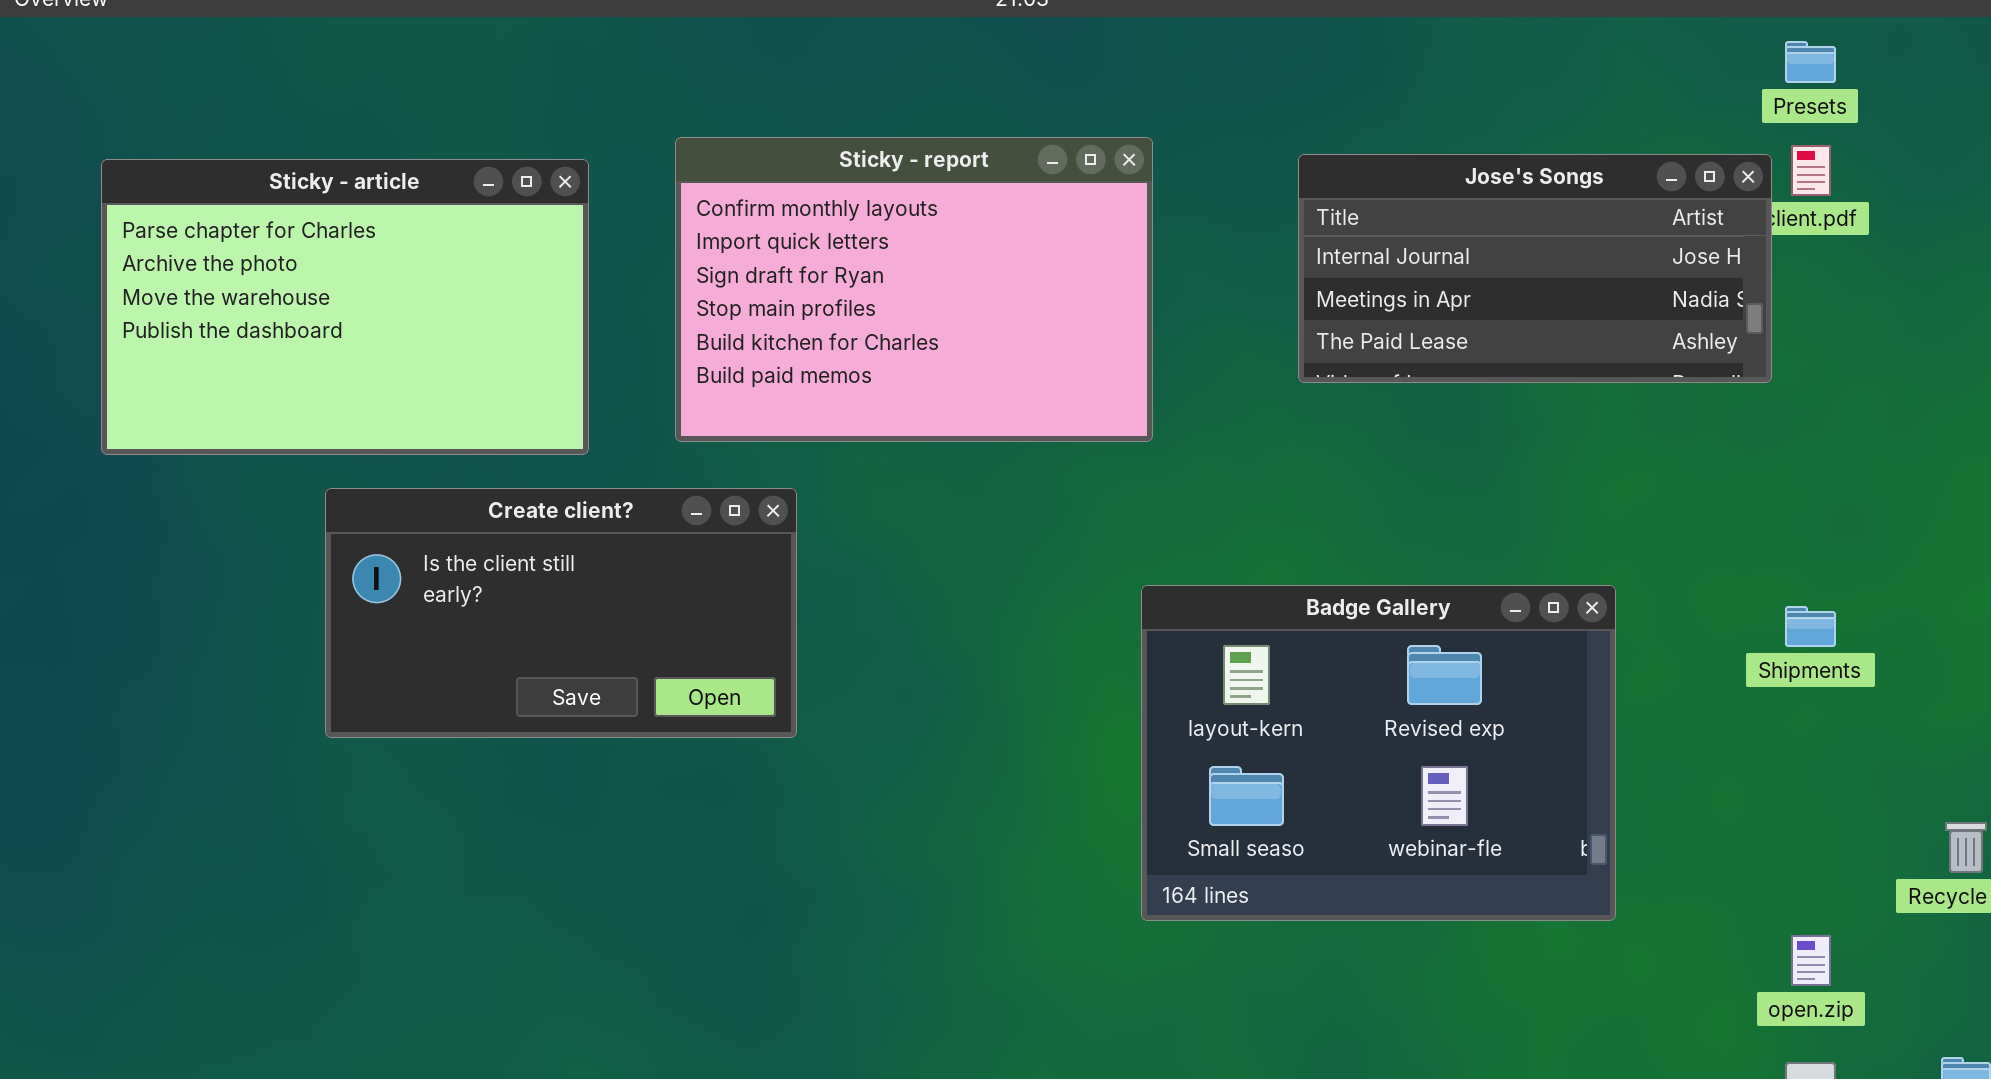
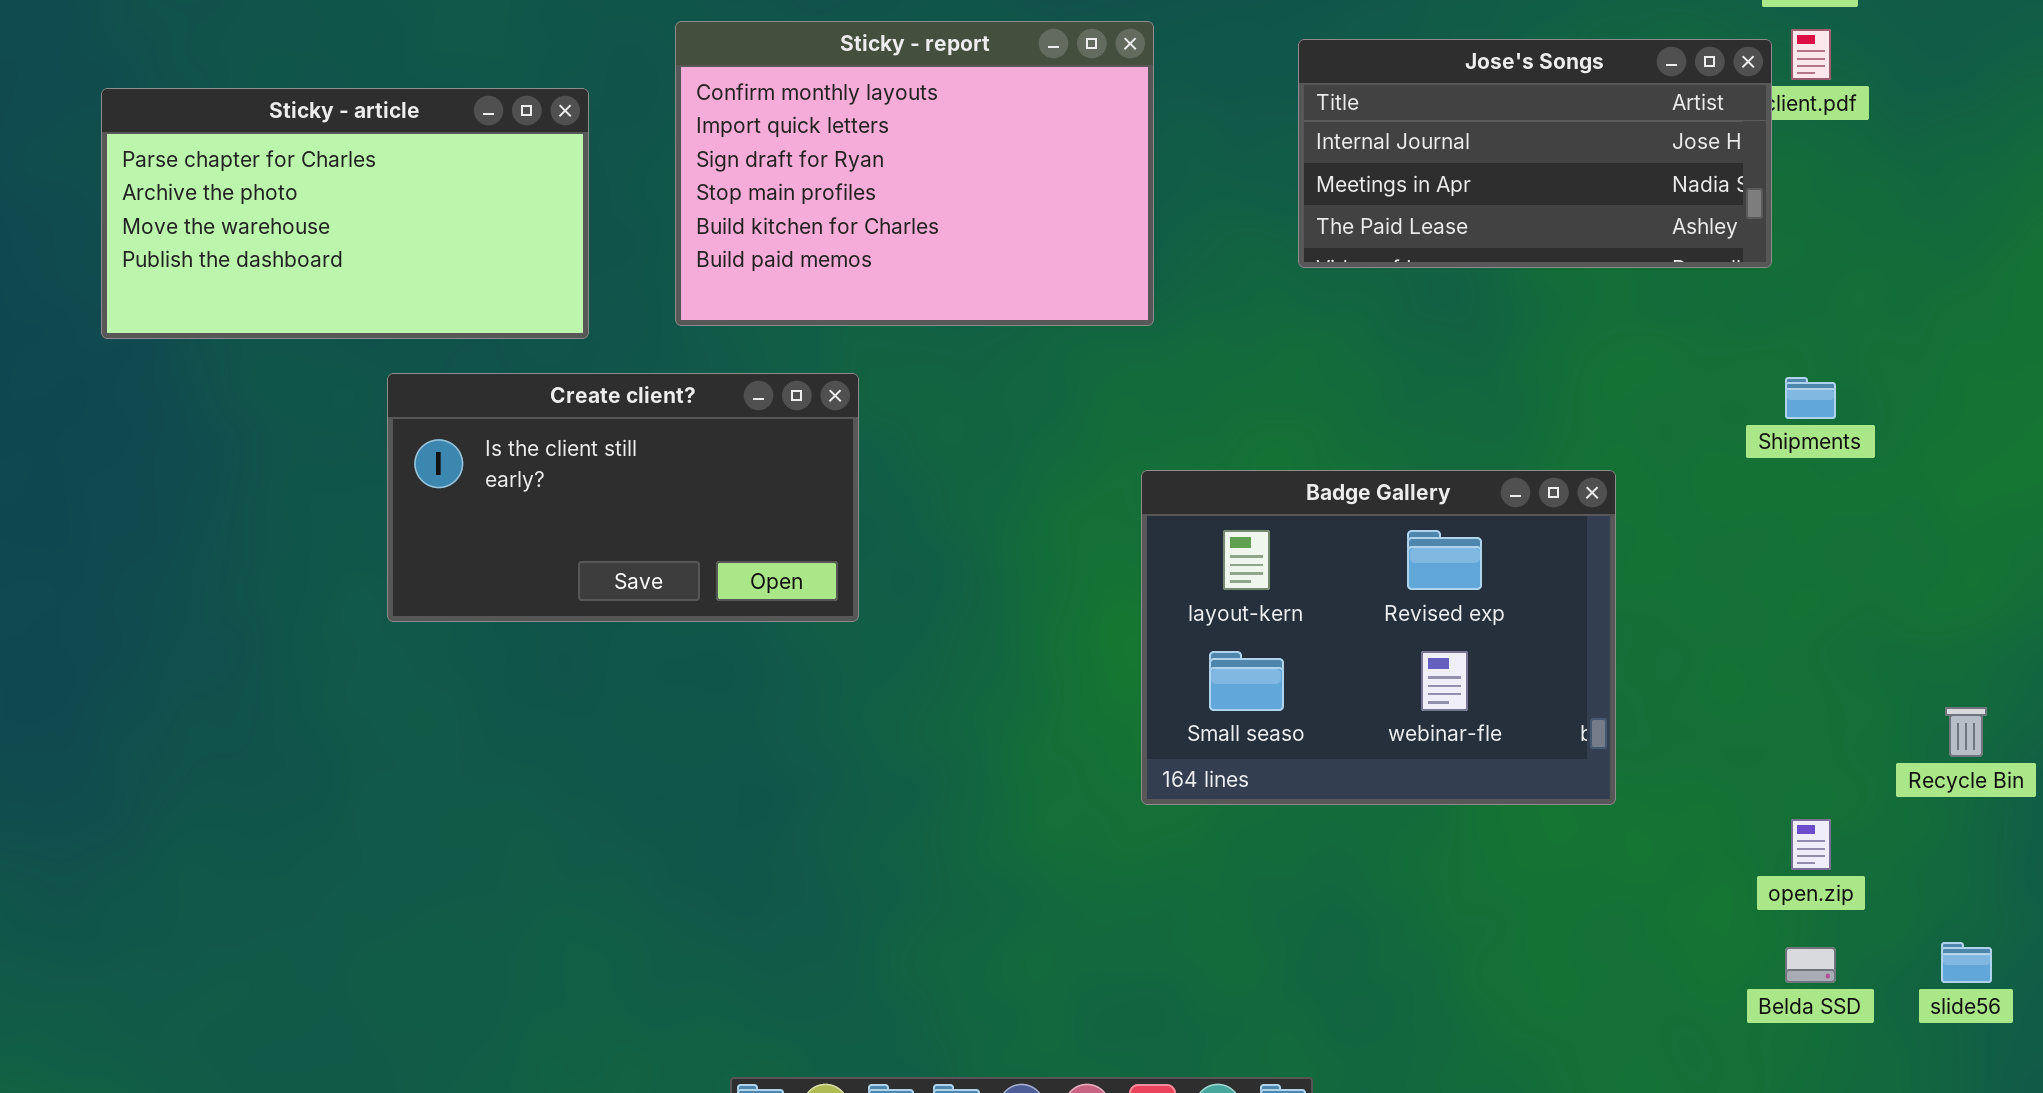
Sticky - article: [101,159,589,455] -> [101,88,589,339], resized
Create client?: [325,488,797,738] -> [387,373,859,622], moved
Shipments: [1785,606,1836,647] -> [1785,377,1836,419], moved

